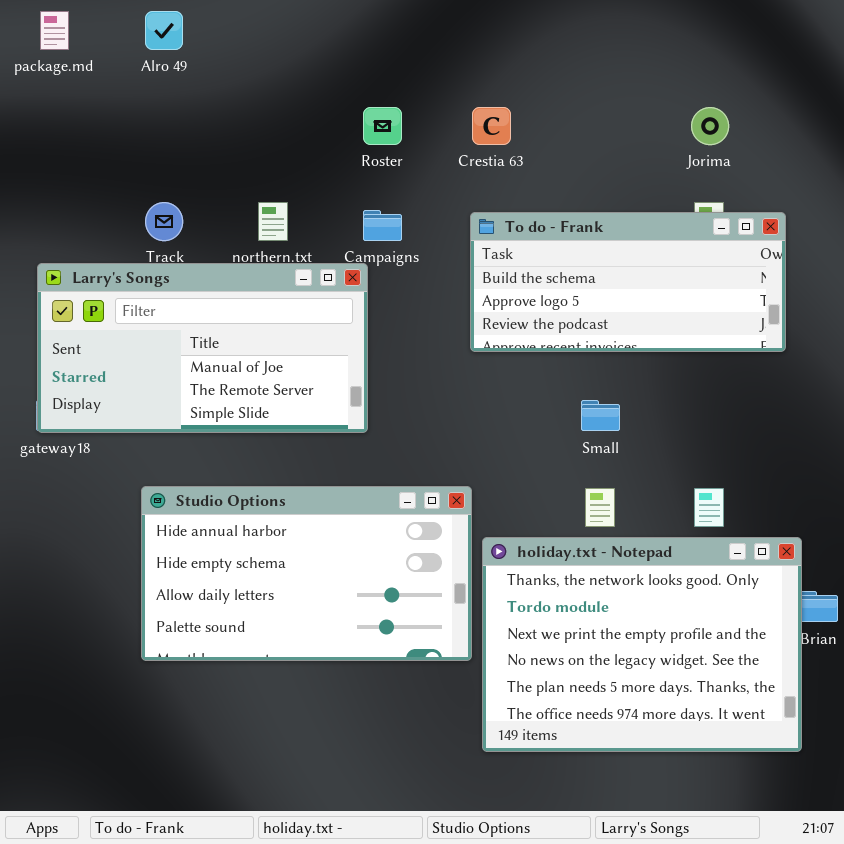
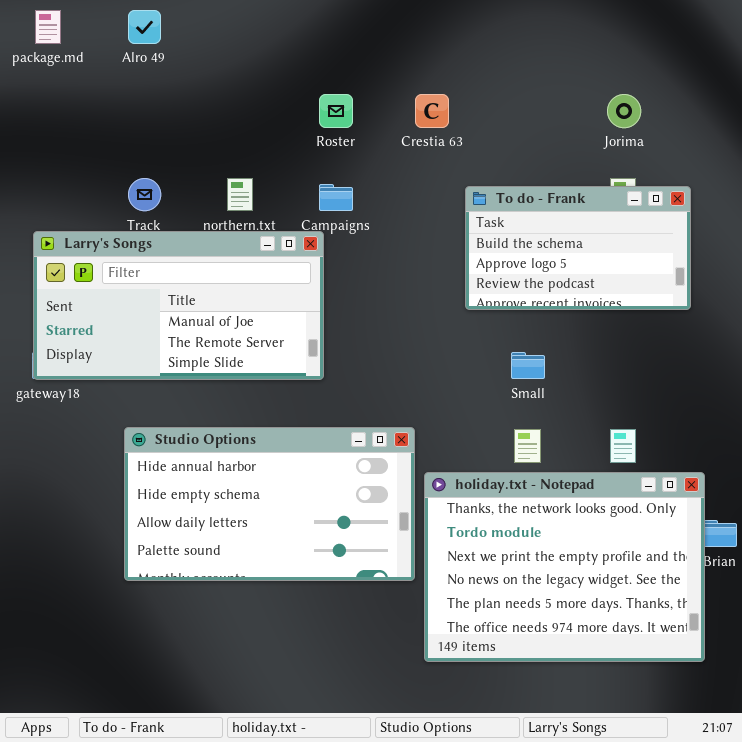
To do - Frank: [470,212,786,352] -> [465,186,691,310], resized

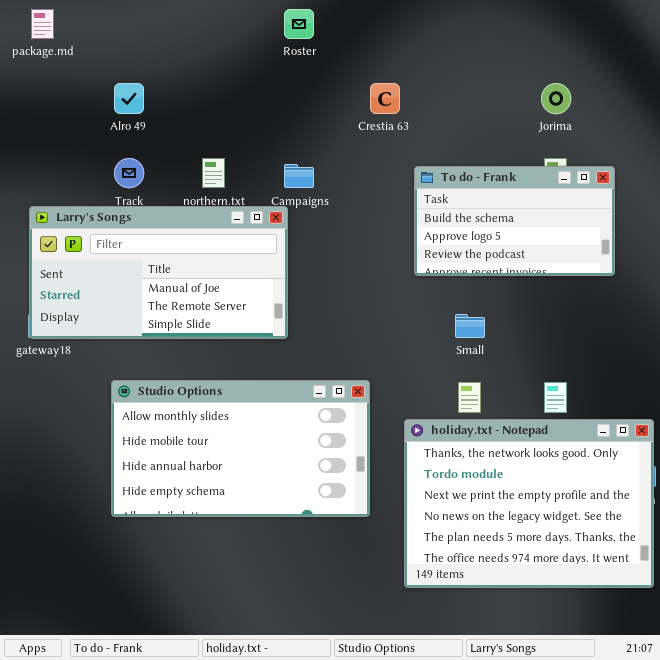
Alro 49: [128,10,161,44] -> [114,83,144,114], moved
Roster: [319,94,353,128] -> [284,9,314,39], moved
Studio Options: [124,427,415,581] -> [111,380,370,517], scrolled up 2 rows
holiday.txt - Notepad: [424,472,705,662] -> [404,419,654,588], moved

